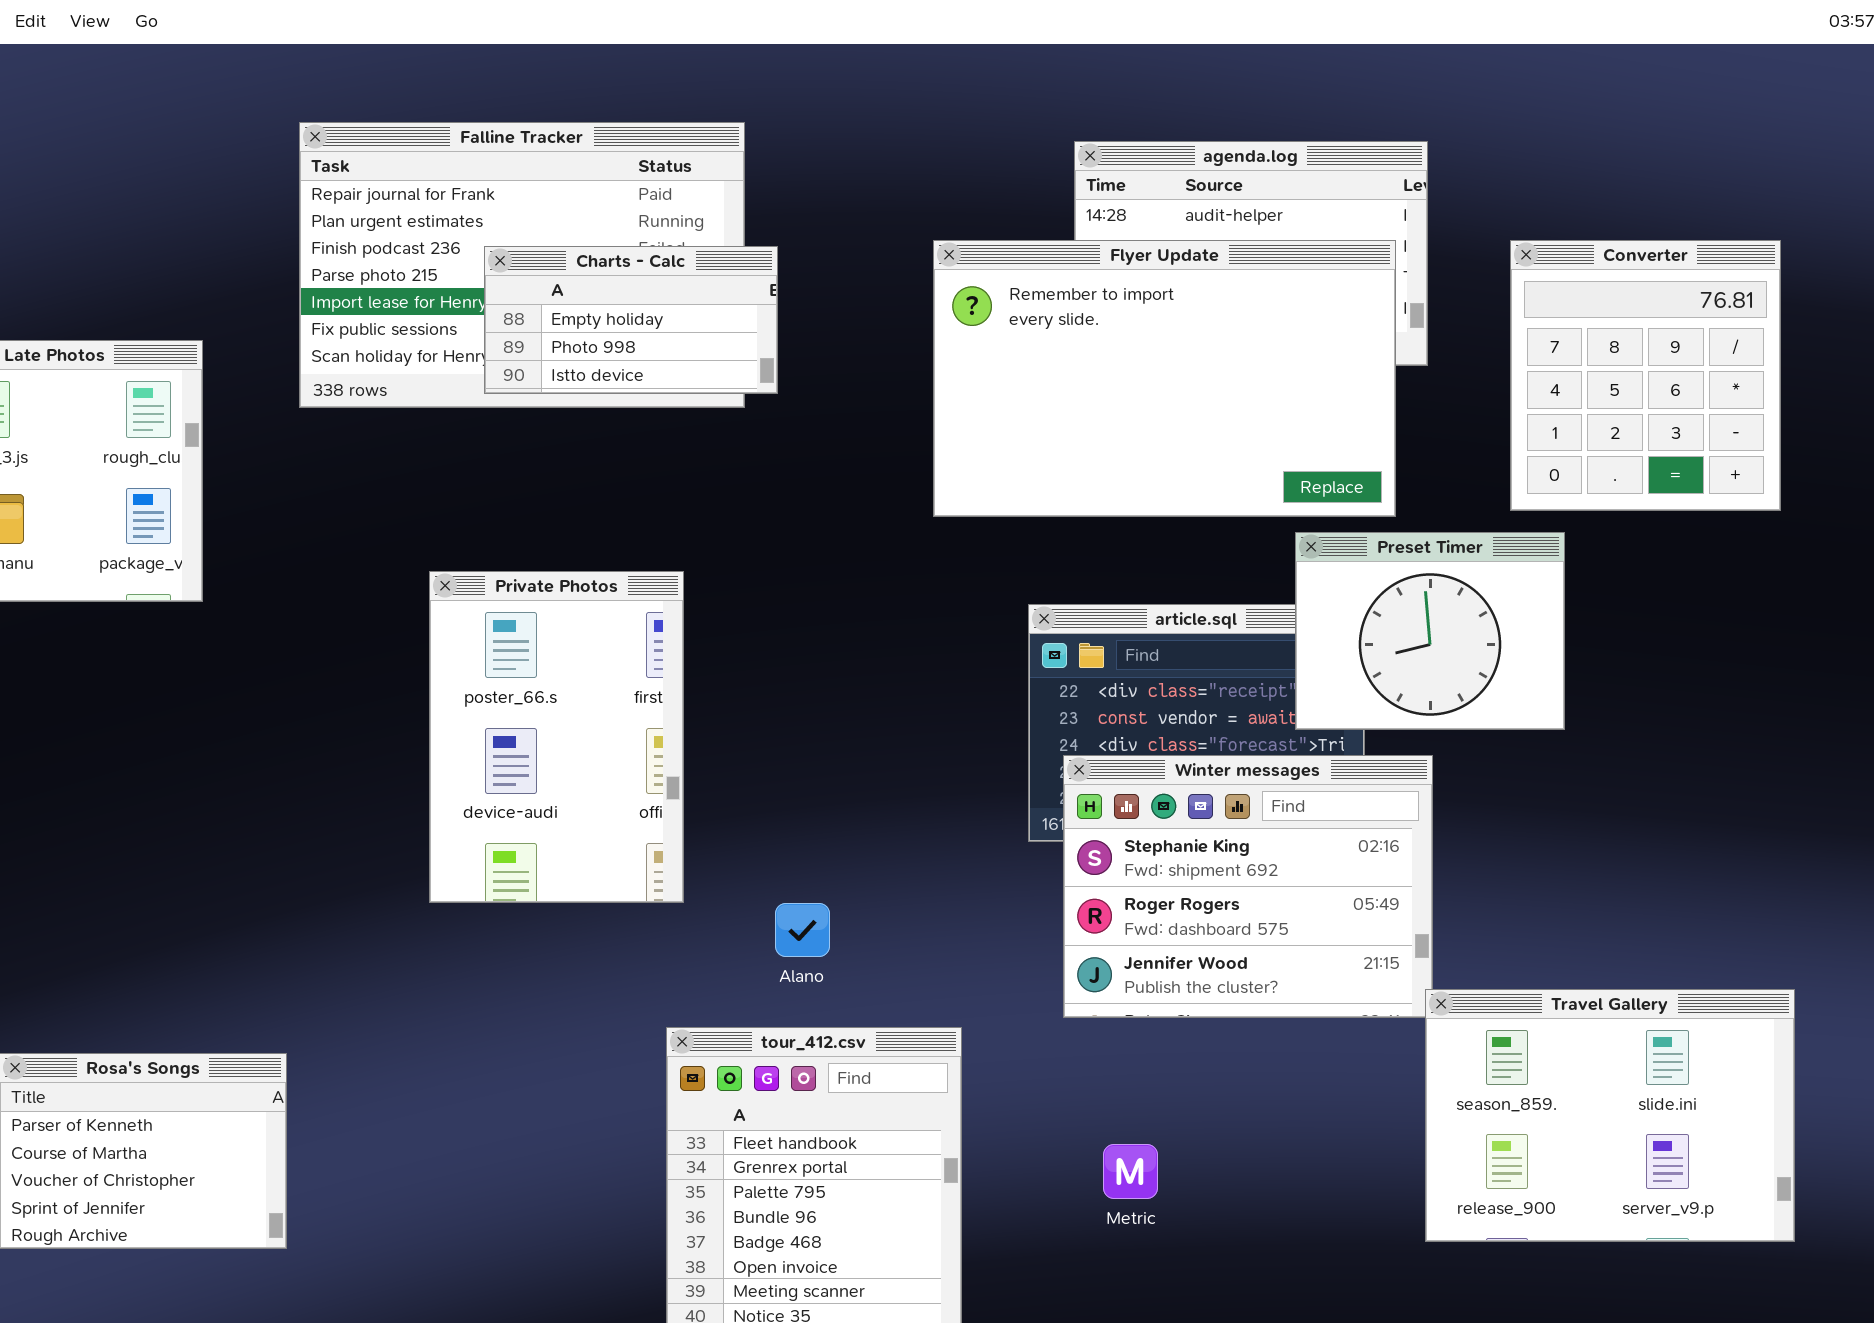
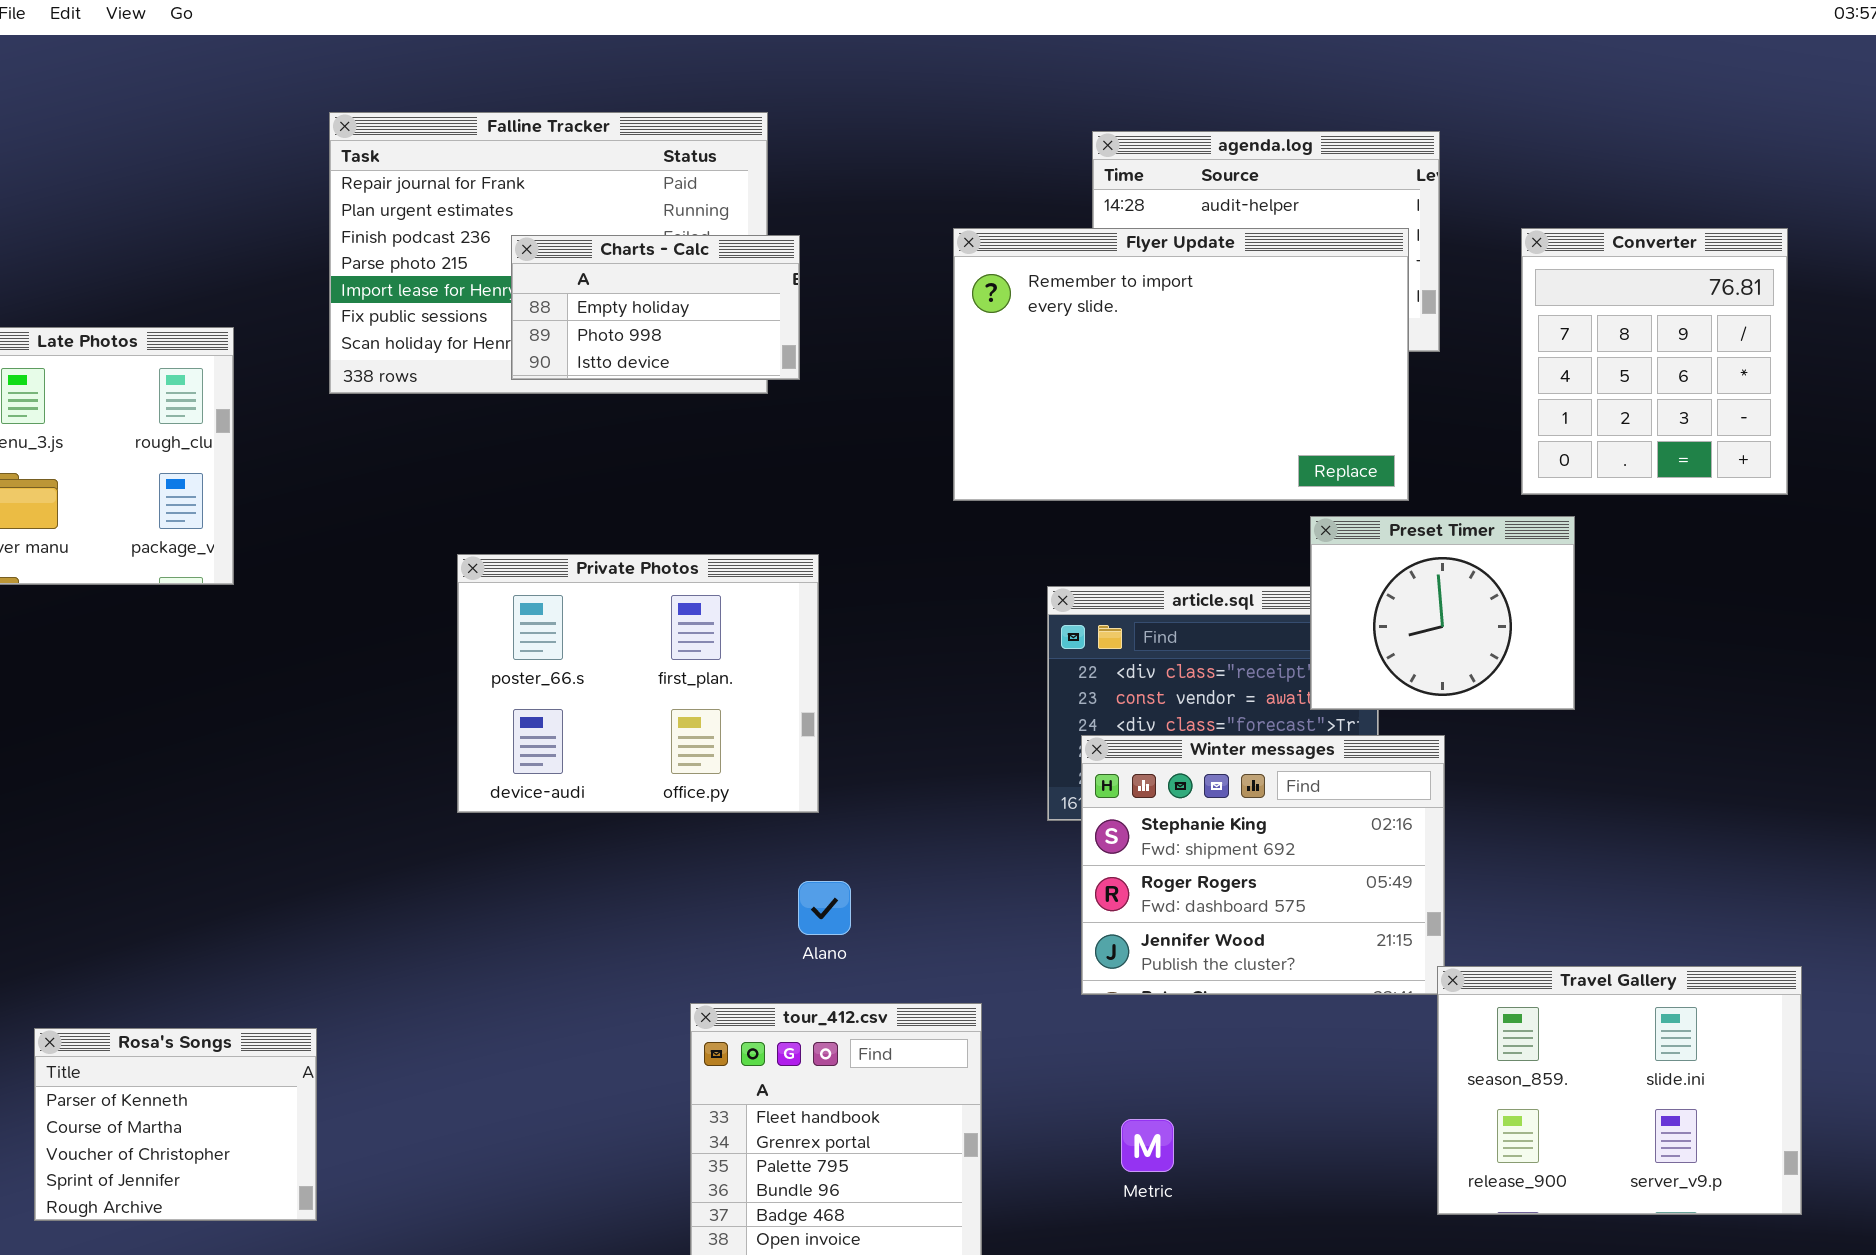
Private Photos: [429,571,684,903] -> [457,554,819,813], resized

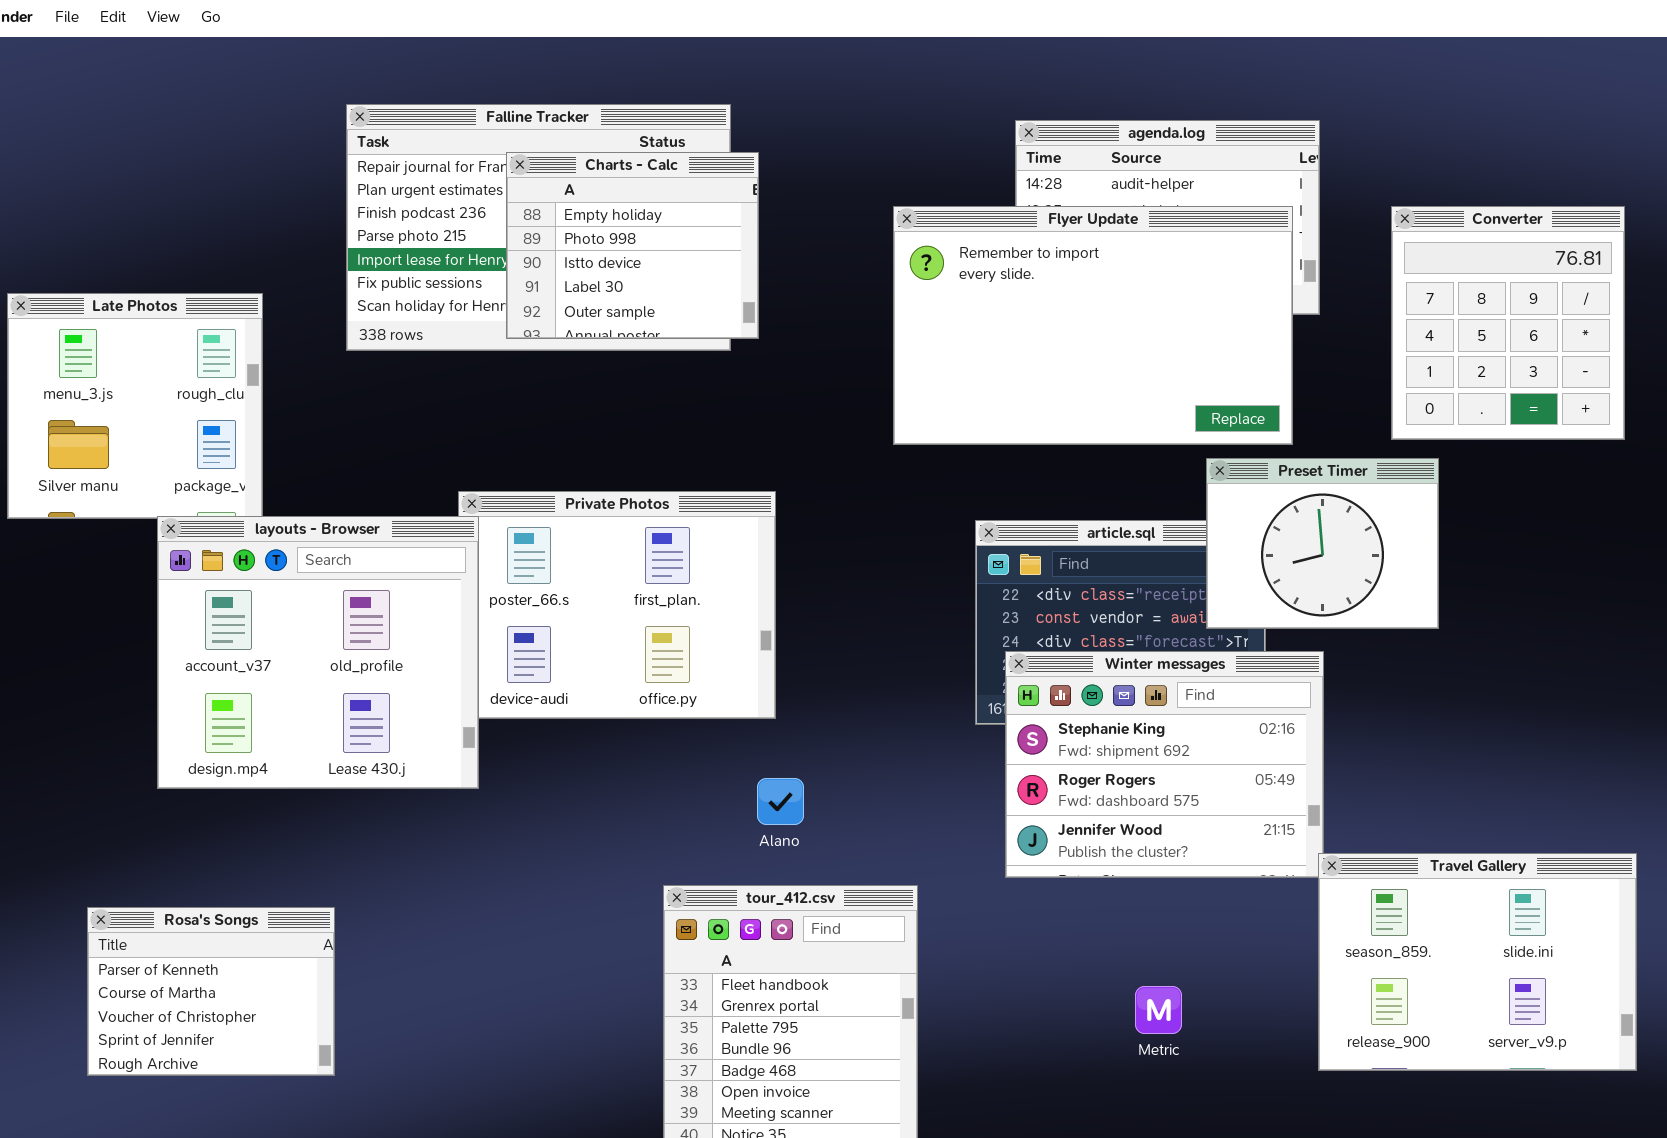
Charts - Calc: [511,235,800,380] -> [506,152,759,339], resized
layouts - Browser: none -> [157,516,479,789], opened
Metric: [1121,1119,1174,1172] -> [1135,986,1182,1034], moved

